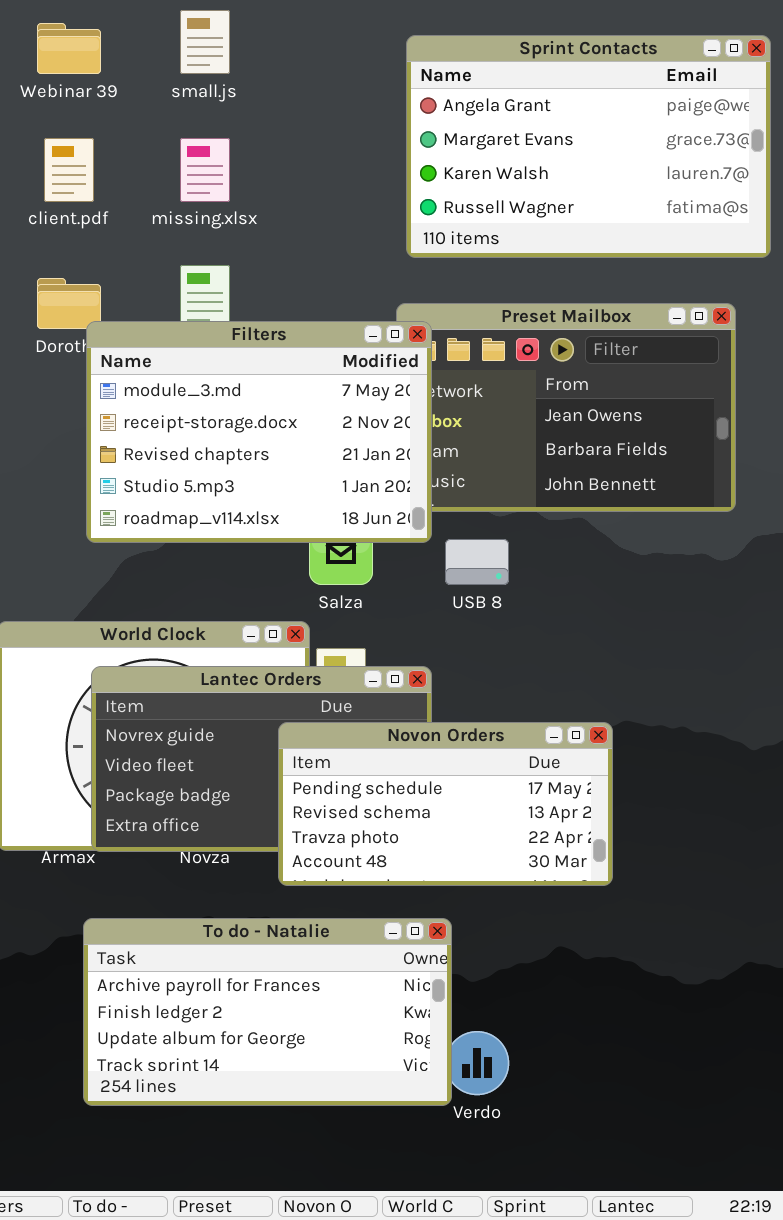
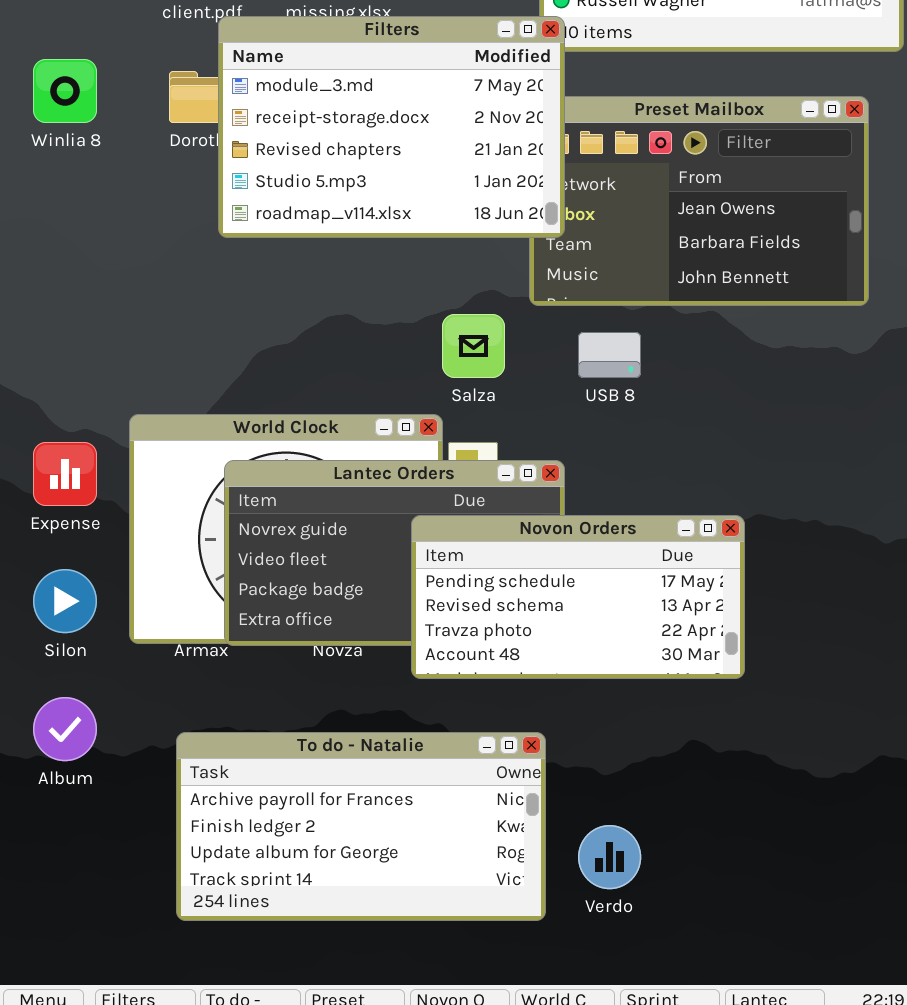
Filters: [86,321,432,543] -> [218,16,565,238], moved
To do - Natalie: [83,918,452,1106] -> [176,732,546,921], moved

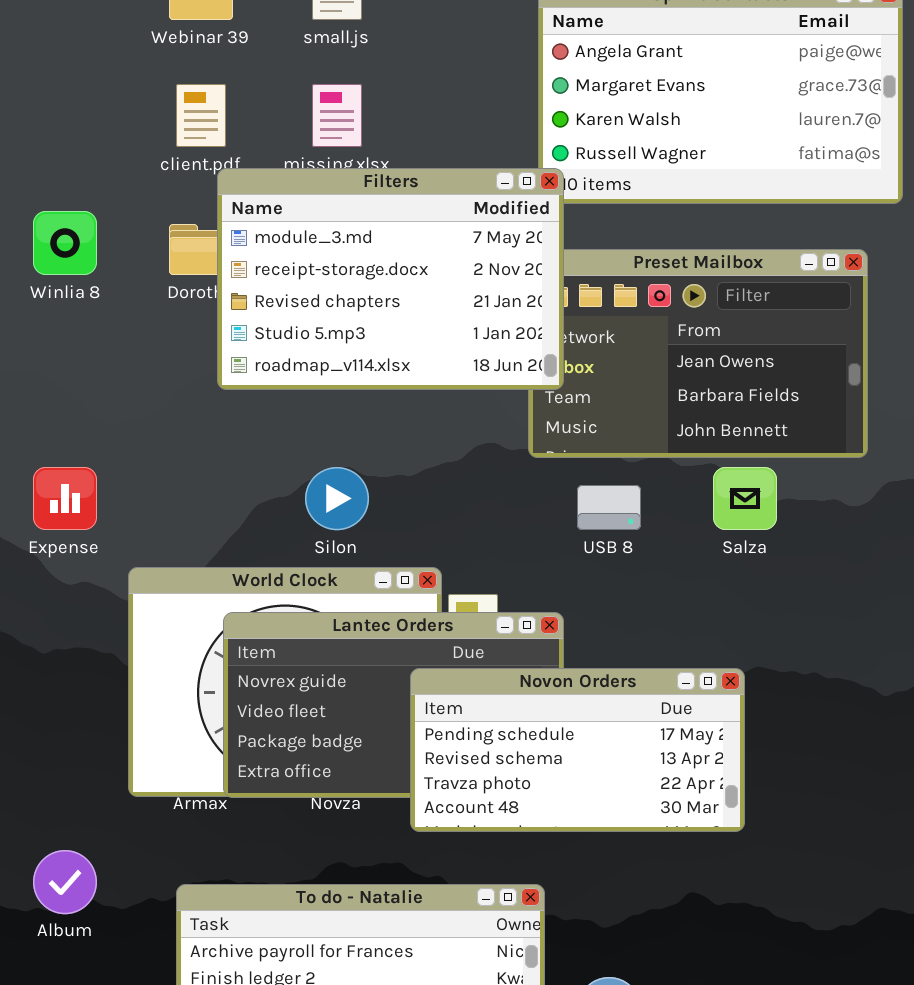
Salza: [442,314,505,378] -> [713,467,777,530], moved
Expense: [33,442,97,506] -> [33,467,97,530], moved
Silon: [33,569,97,633] -> [305,467,369,530], moved

